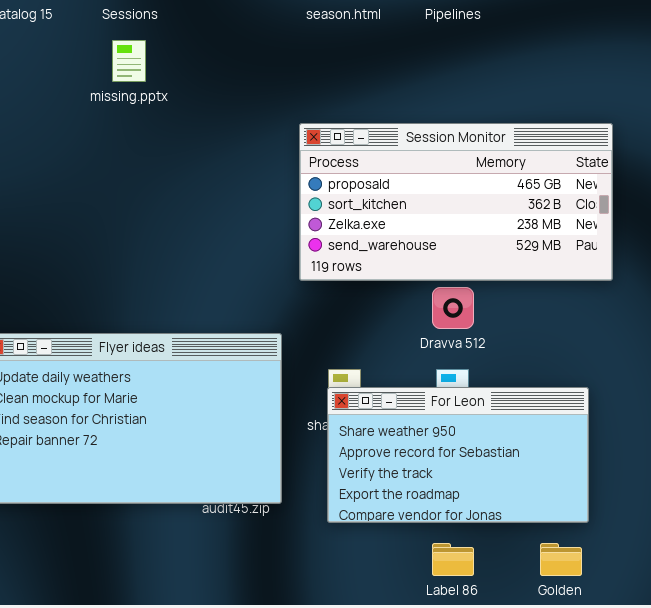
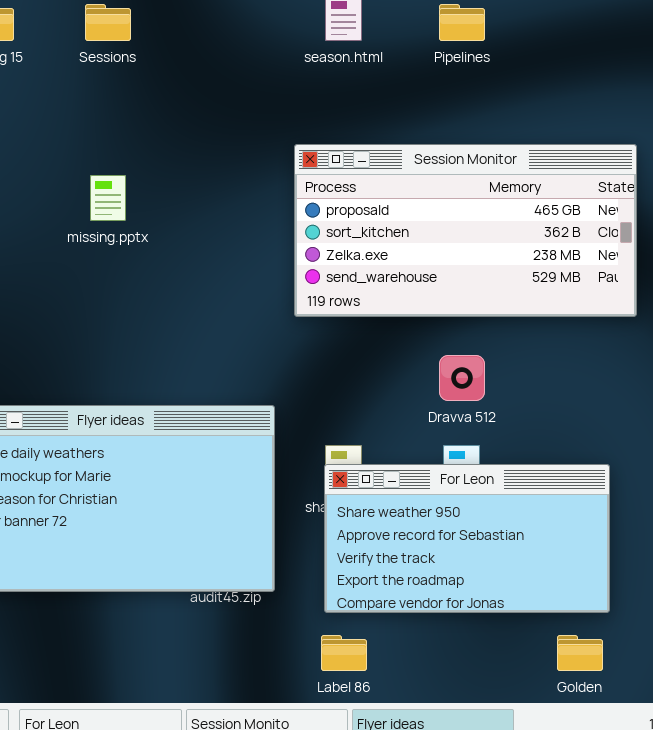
missing.pptx: [112,40,146,82] -> [90,175,126,221], moved
Session Monitor: [299,123,613,281] -> [294,144,637,317], moved
Label 86: [432,543,474,576] -> [321,635,367,671], moved

